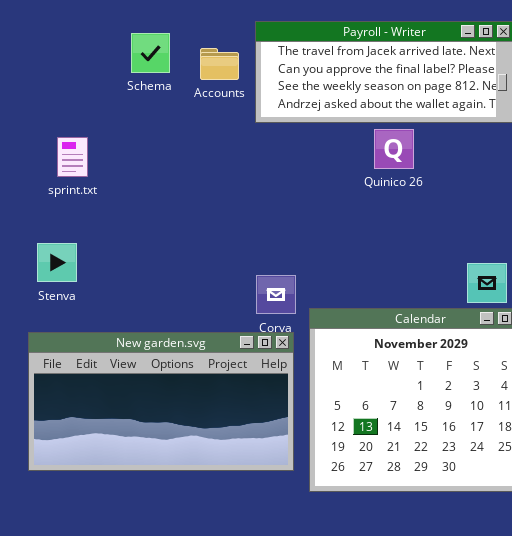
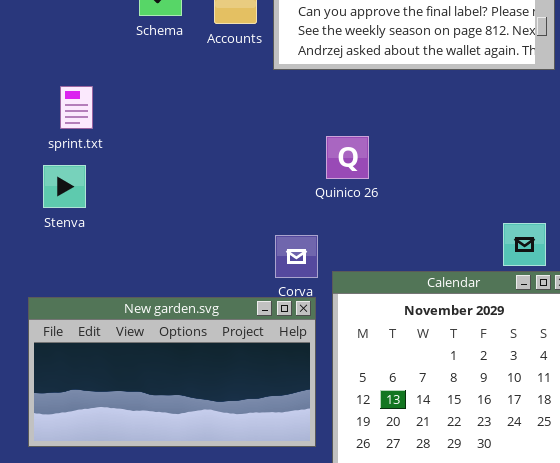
Quinico 26: [374,129,414,169] -> [326,136,369,179], moved
Stenva: [37,243,77,282] -> [43,165,86,208], moved

